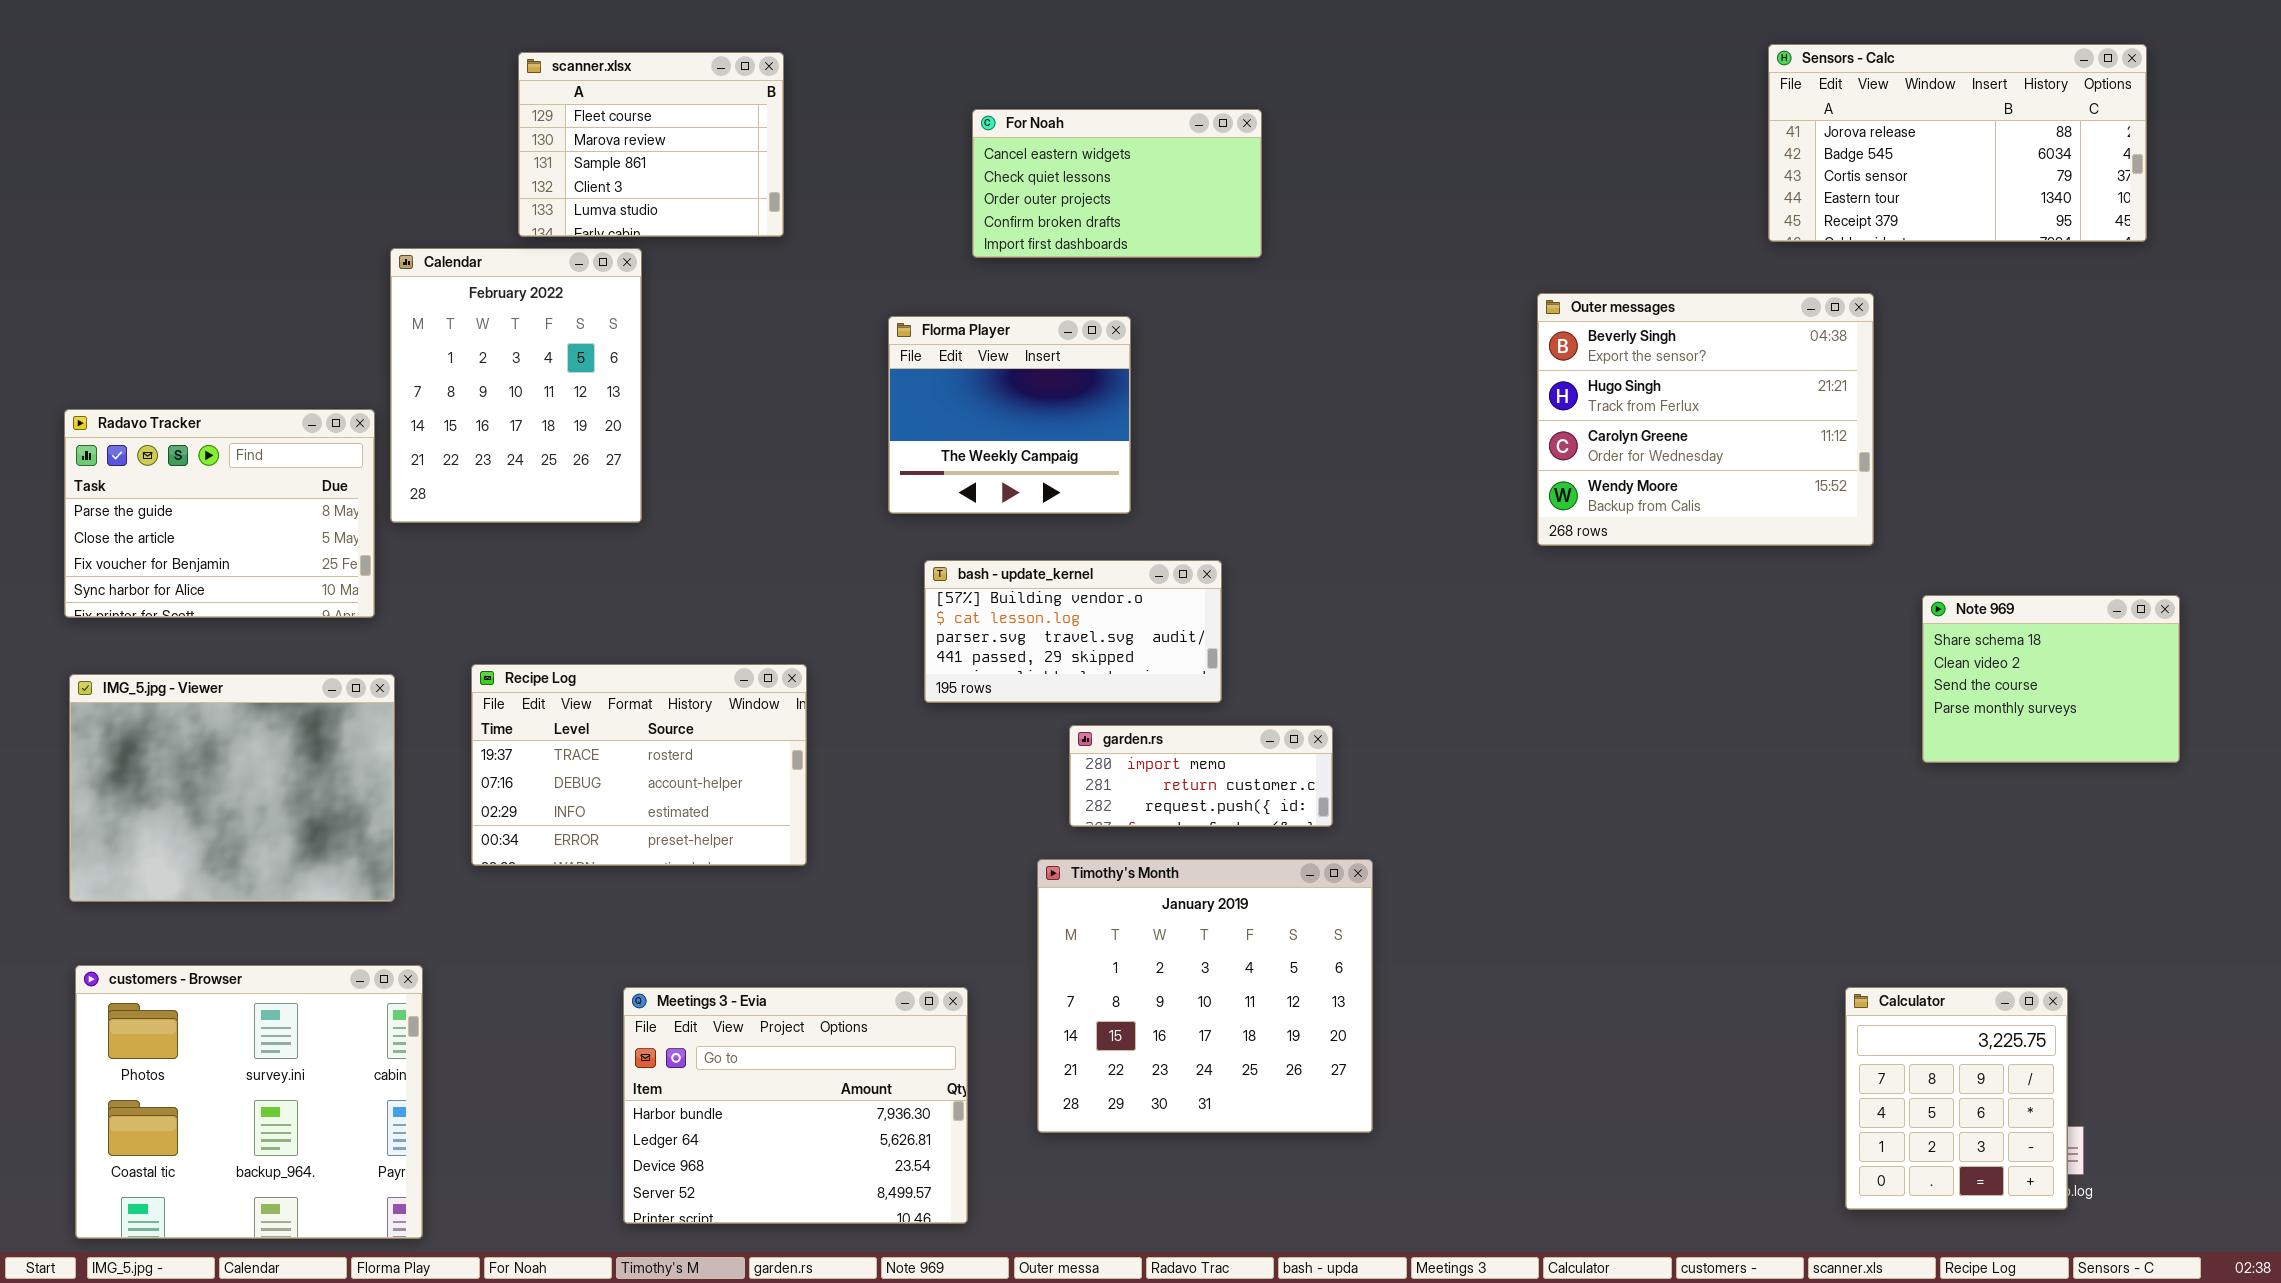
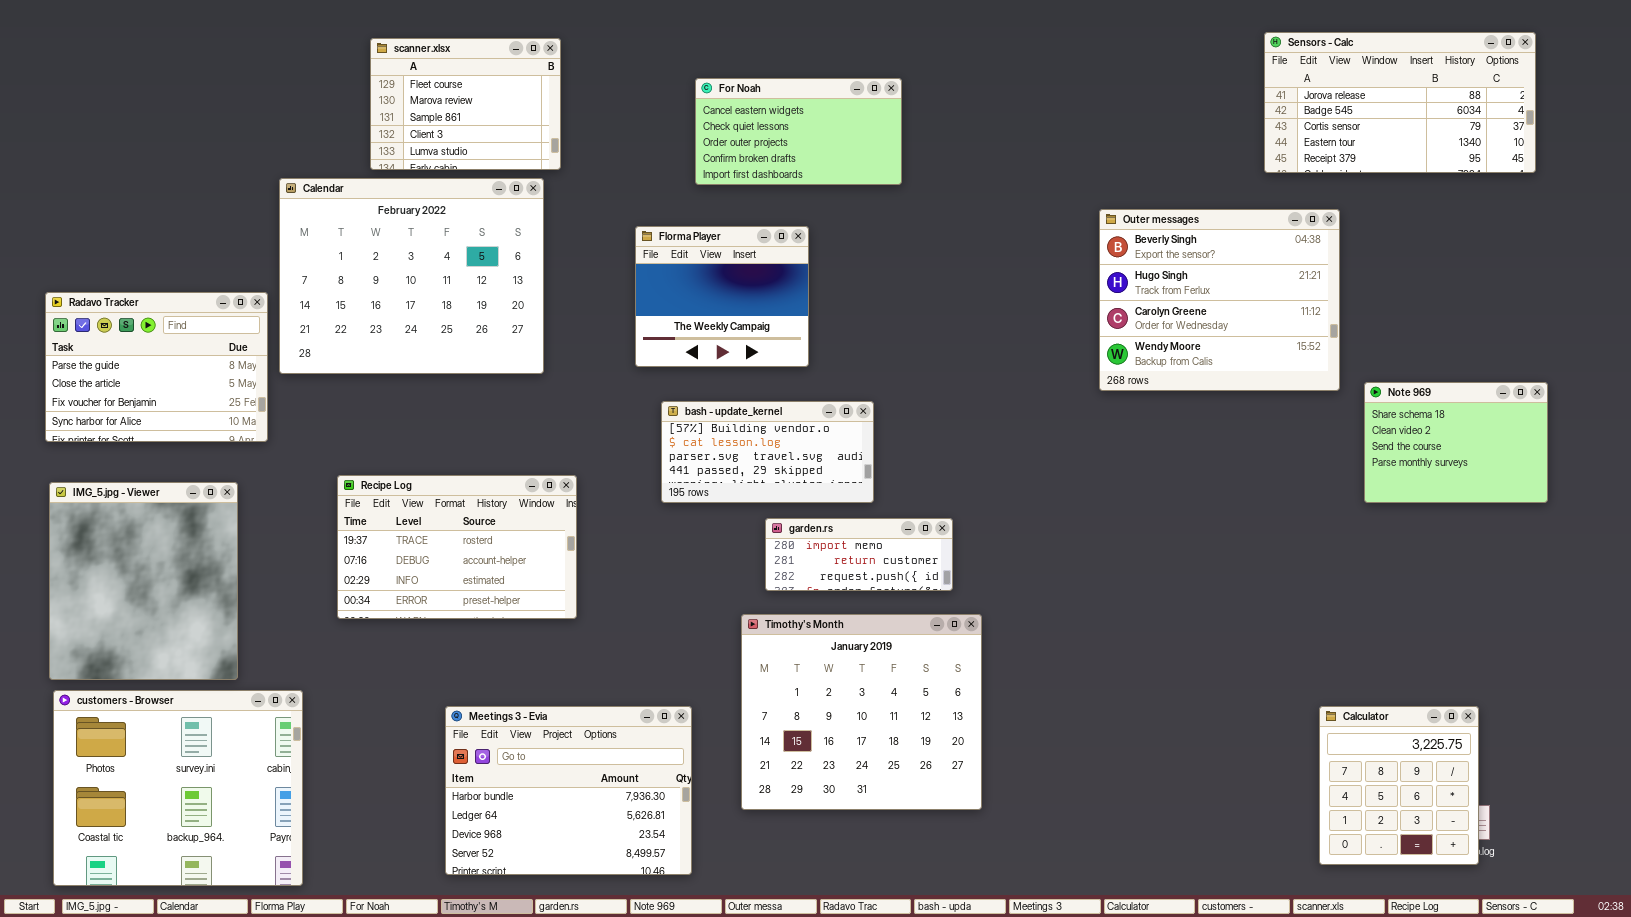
Calendar: [390,248,642,523] -> [279,178,544,374], resized
Note 969: [1922,595,2180,763] -> [1364,382,1548,503], moved
IMG_5.jpg - Viewer: [69,674,395,902] -> [49,482,238,680], resized

